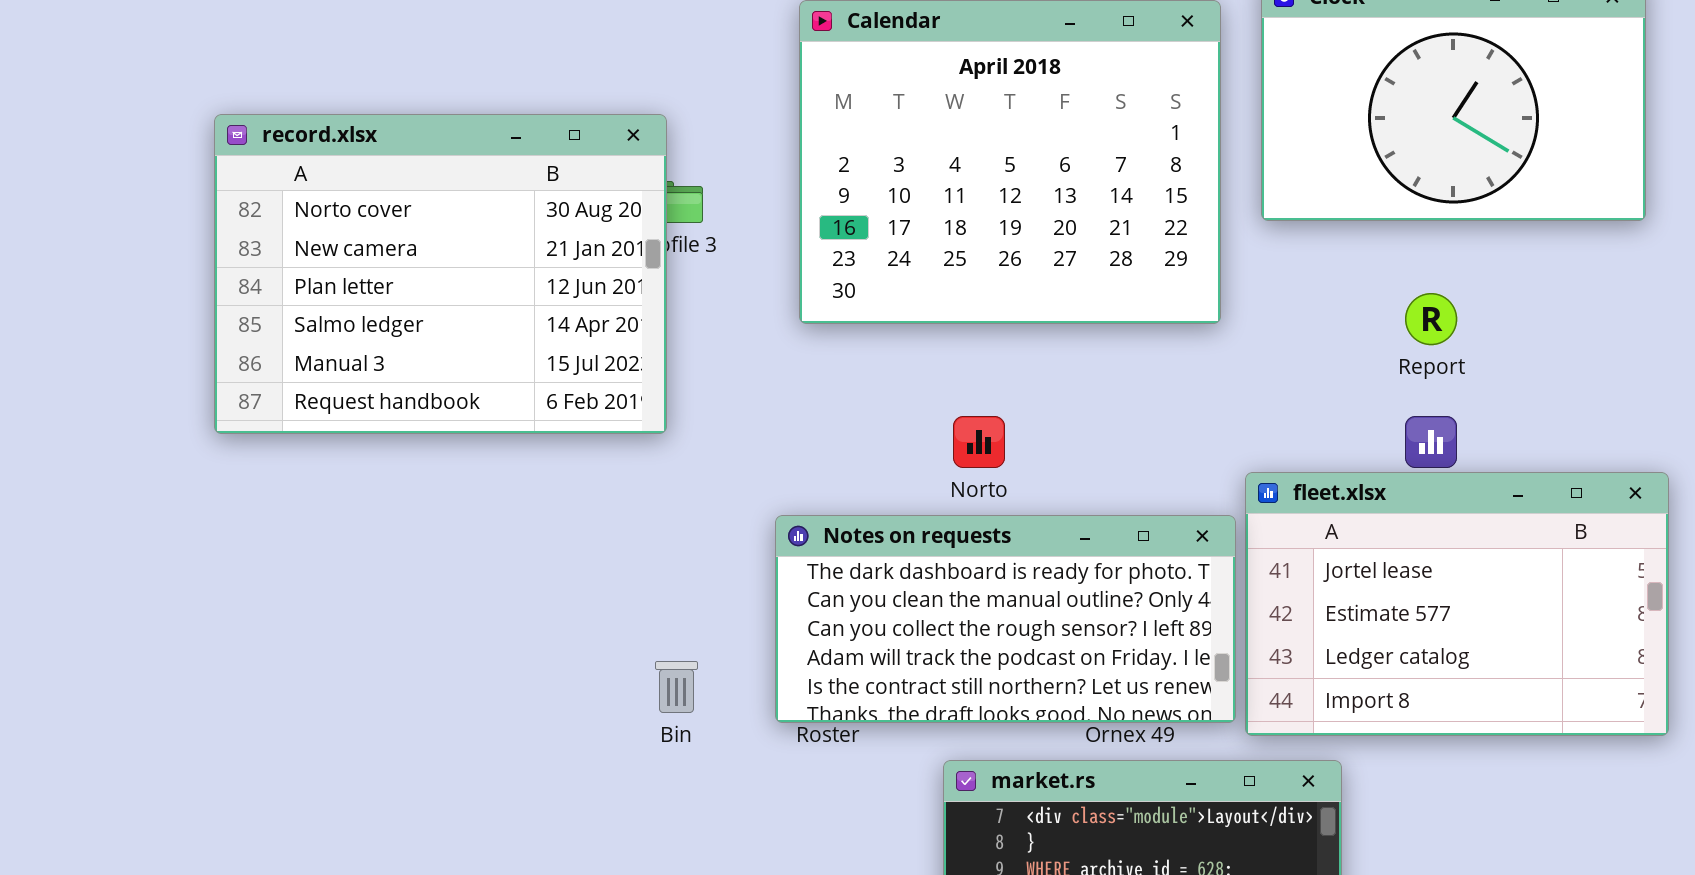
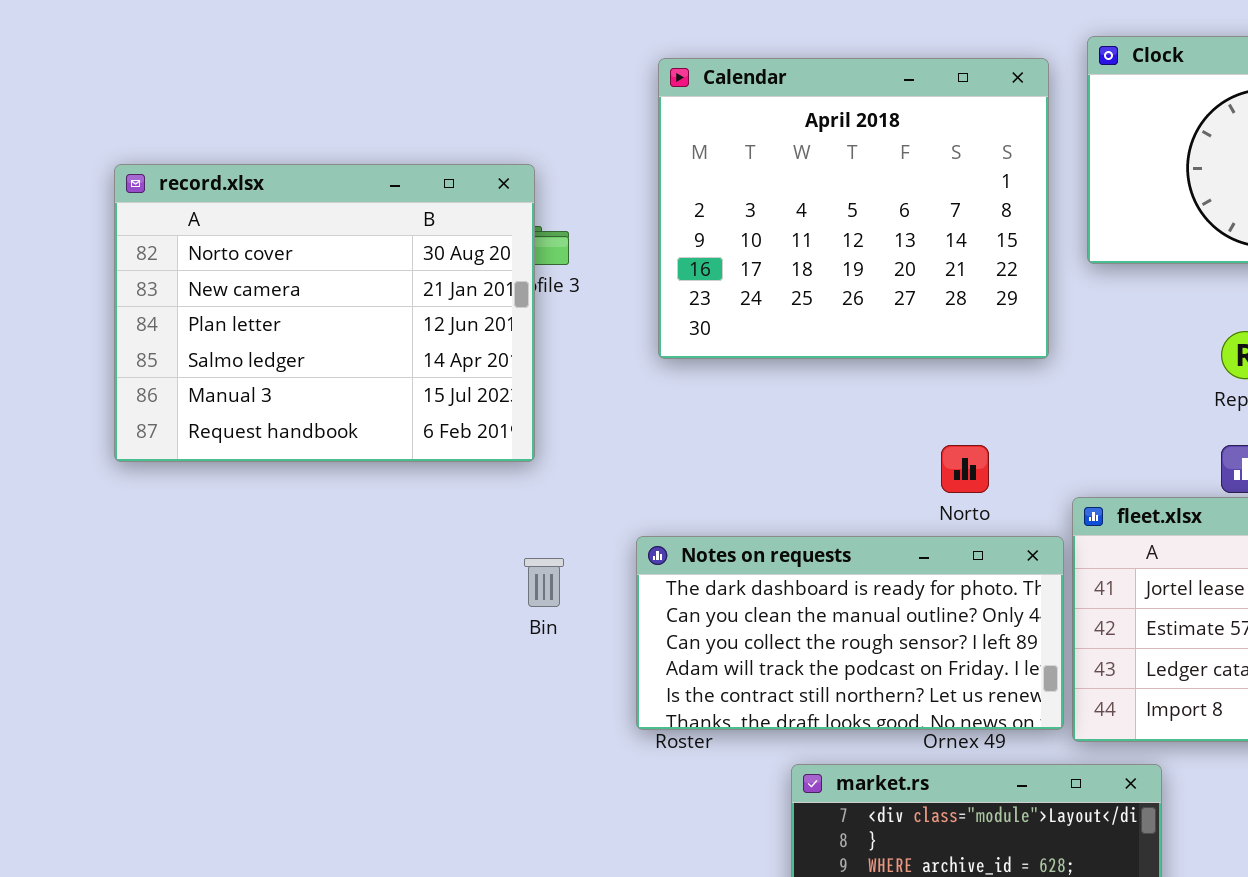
Norto: [953,416,1005,468] -> [941,445,989,493], moved
Bin: [655,661,698,713] -> [524,558,564,607], moved

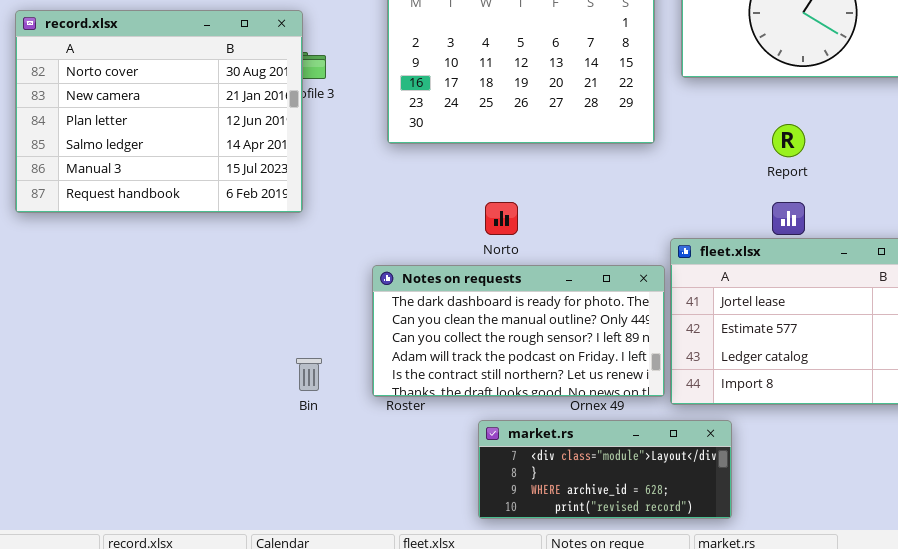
Norto: [941,445,989,493] -> [485,202,518,235], moved
Bin: [524,558,564,607] -> [296,358,322,391], moved

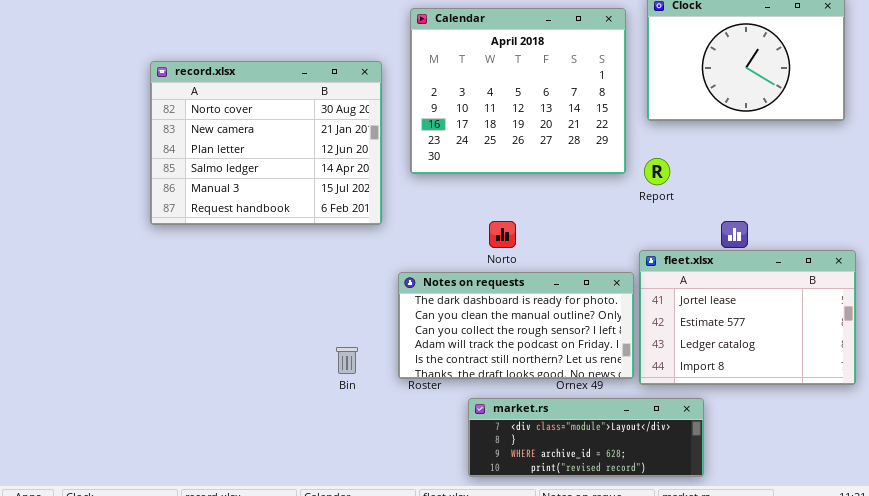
record.xlsx: [15,10,303,213] -> [150,61,382,225], moved
Report: [772,124,805,157] -> [644,158,670,185], moved
market.rs: [478,420,732,519] -> [468,398,704,477], moved, resized

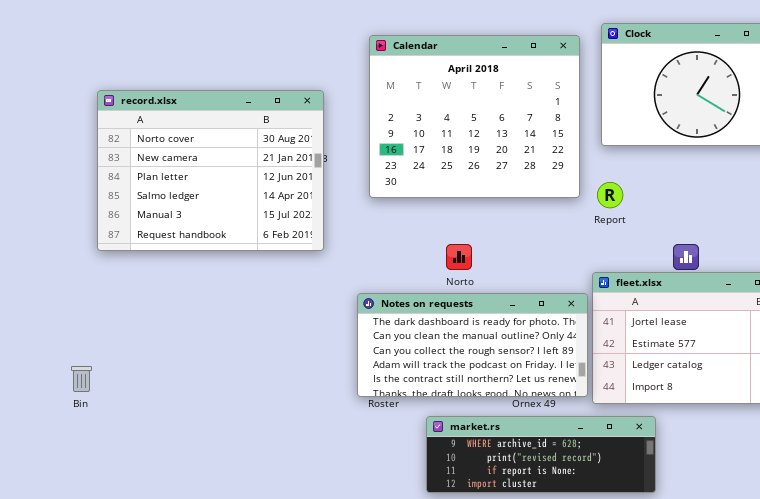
record.xlsx: [150,61,382,225] -> [97,90,324,251], moved
Bin: [336,347,358,374] -> [71,366,92,392], moved
market.rs: [468,398,704,477] -> [426,416,656,493], scrolled down 2 rows

